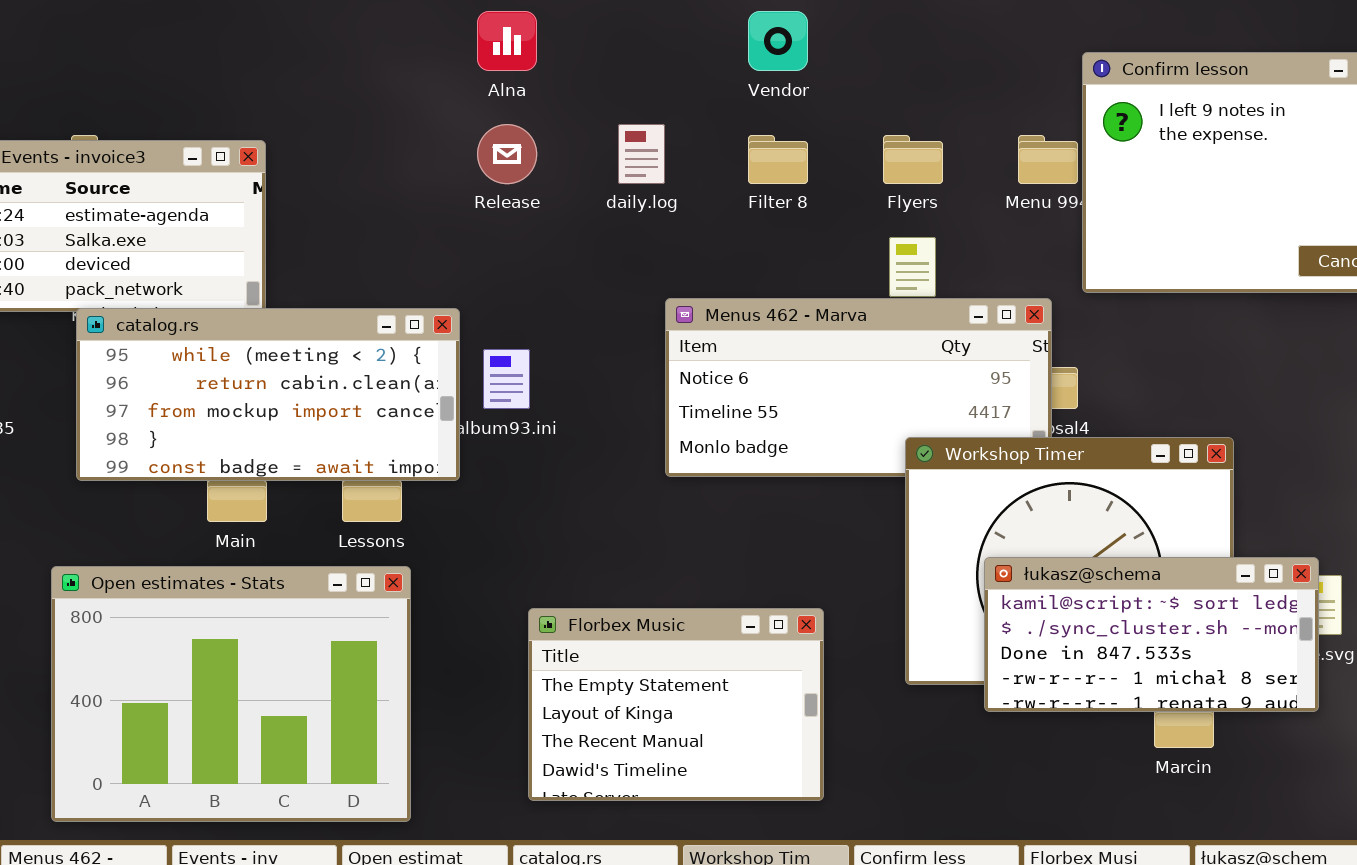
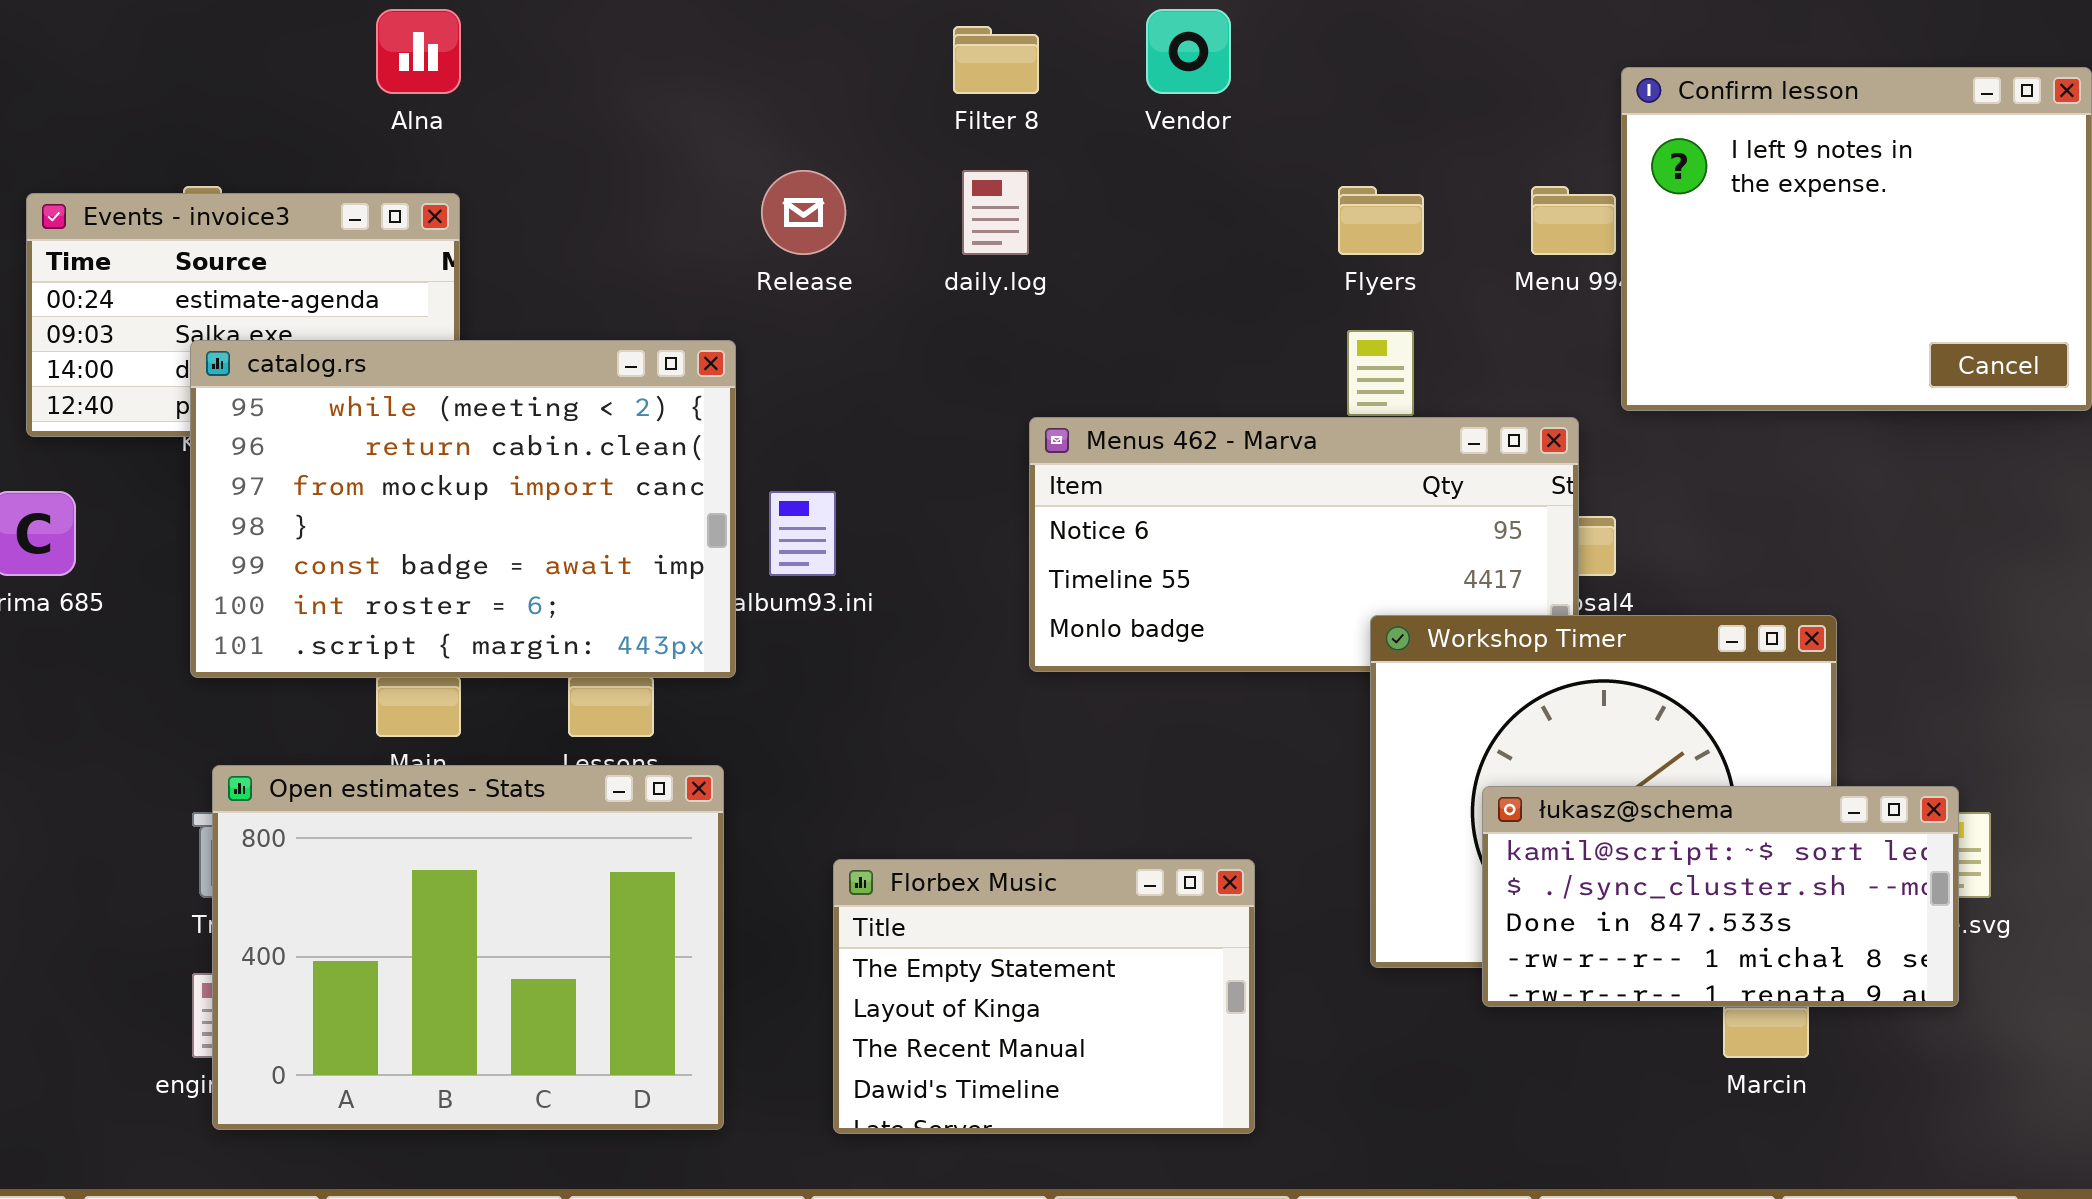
Alna: [477,11,537,71] -> [376,9,461,94], moved
Filter 8: [748,135,808,184] -> [953,26,1039,94], moved
catalog.rs: [76,308,460,481] -> [190,340,736,678], resized
Open estimates - Stats: [51,566,411,822] -> [212,765,724,1130], moved

